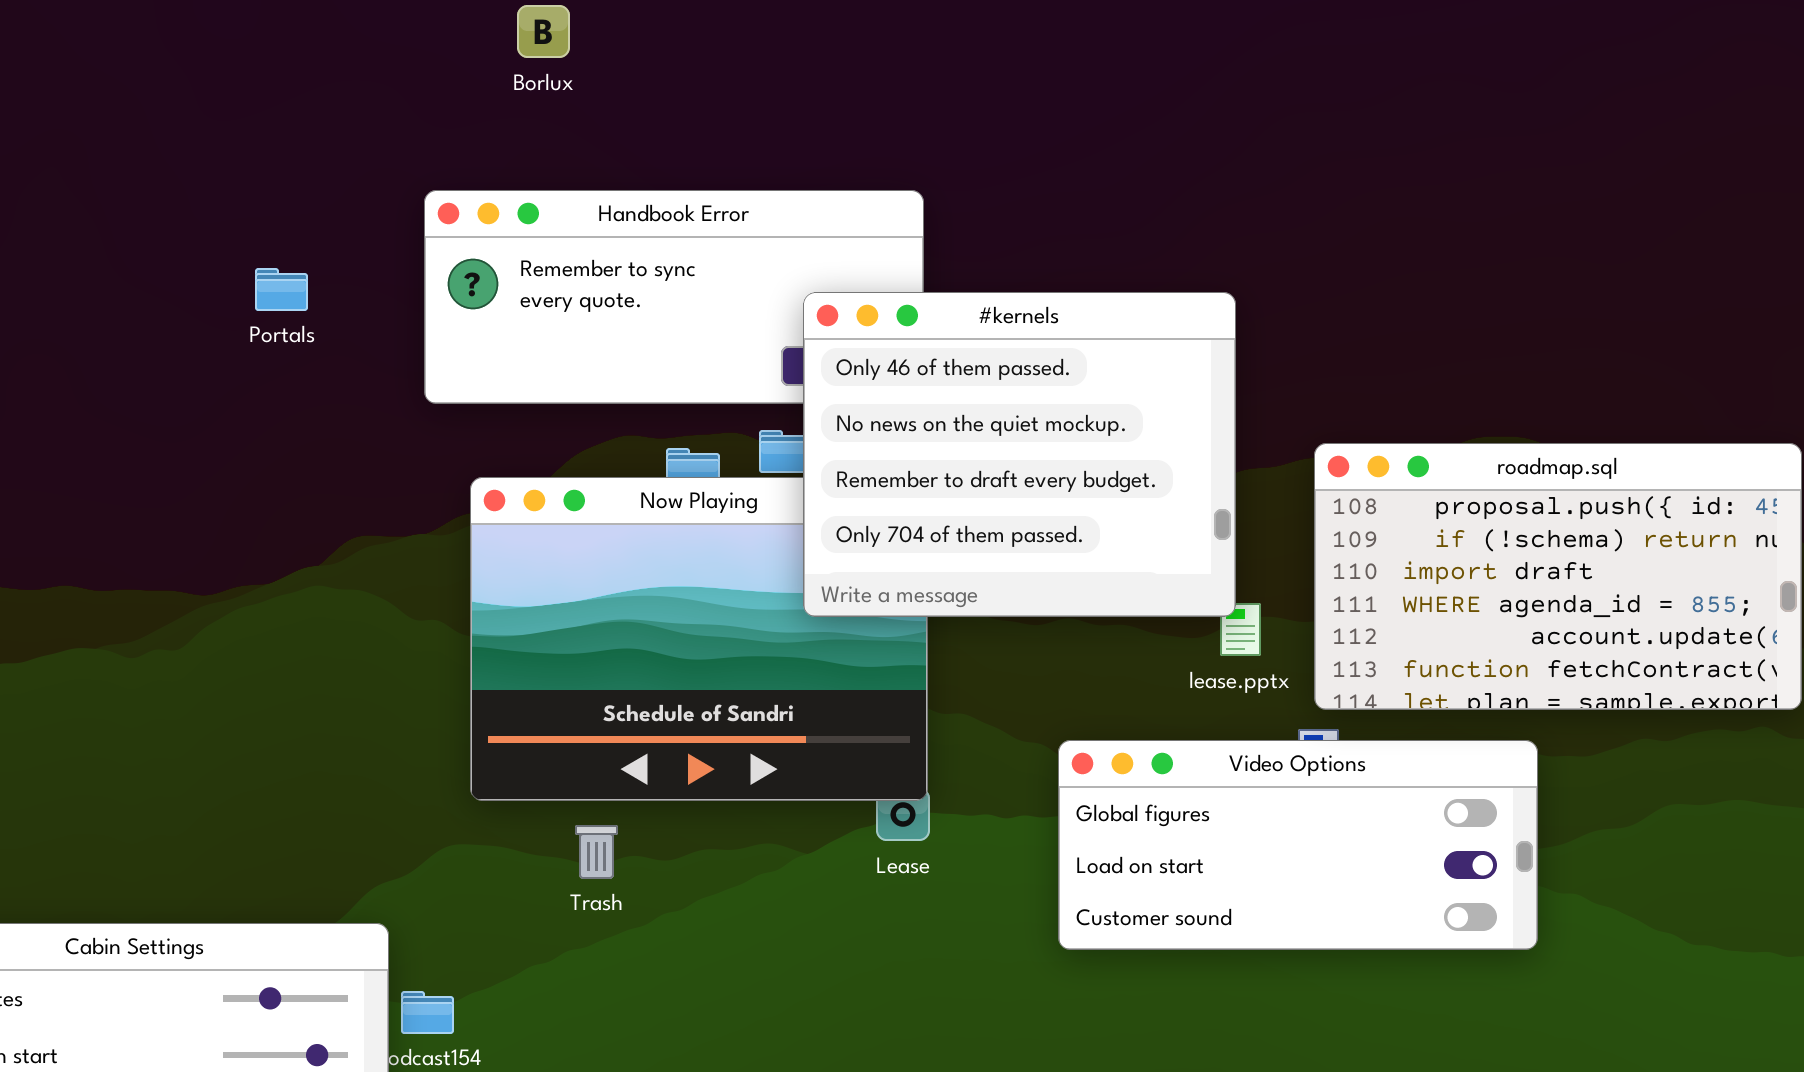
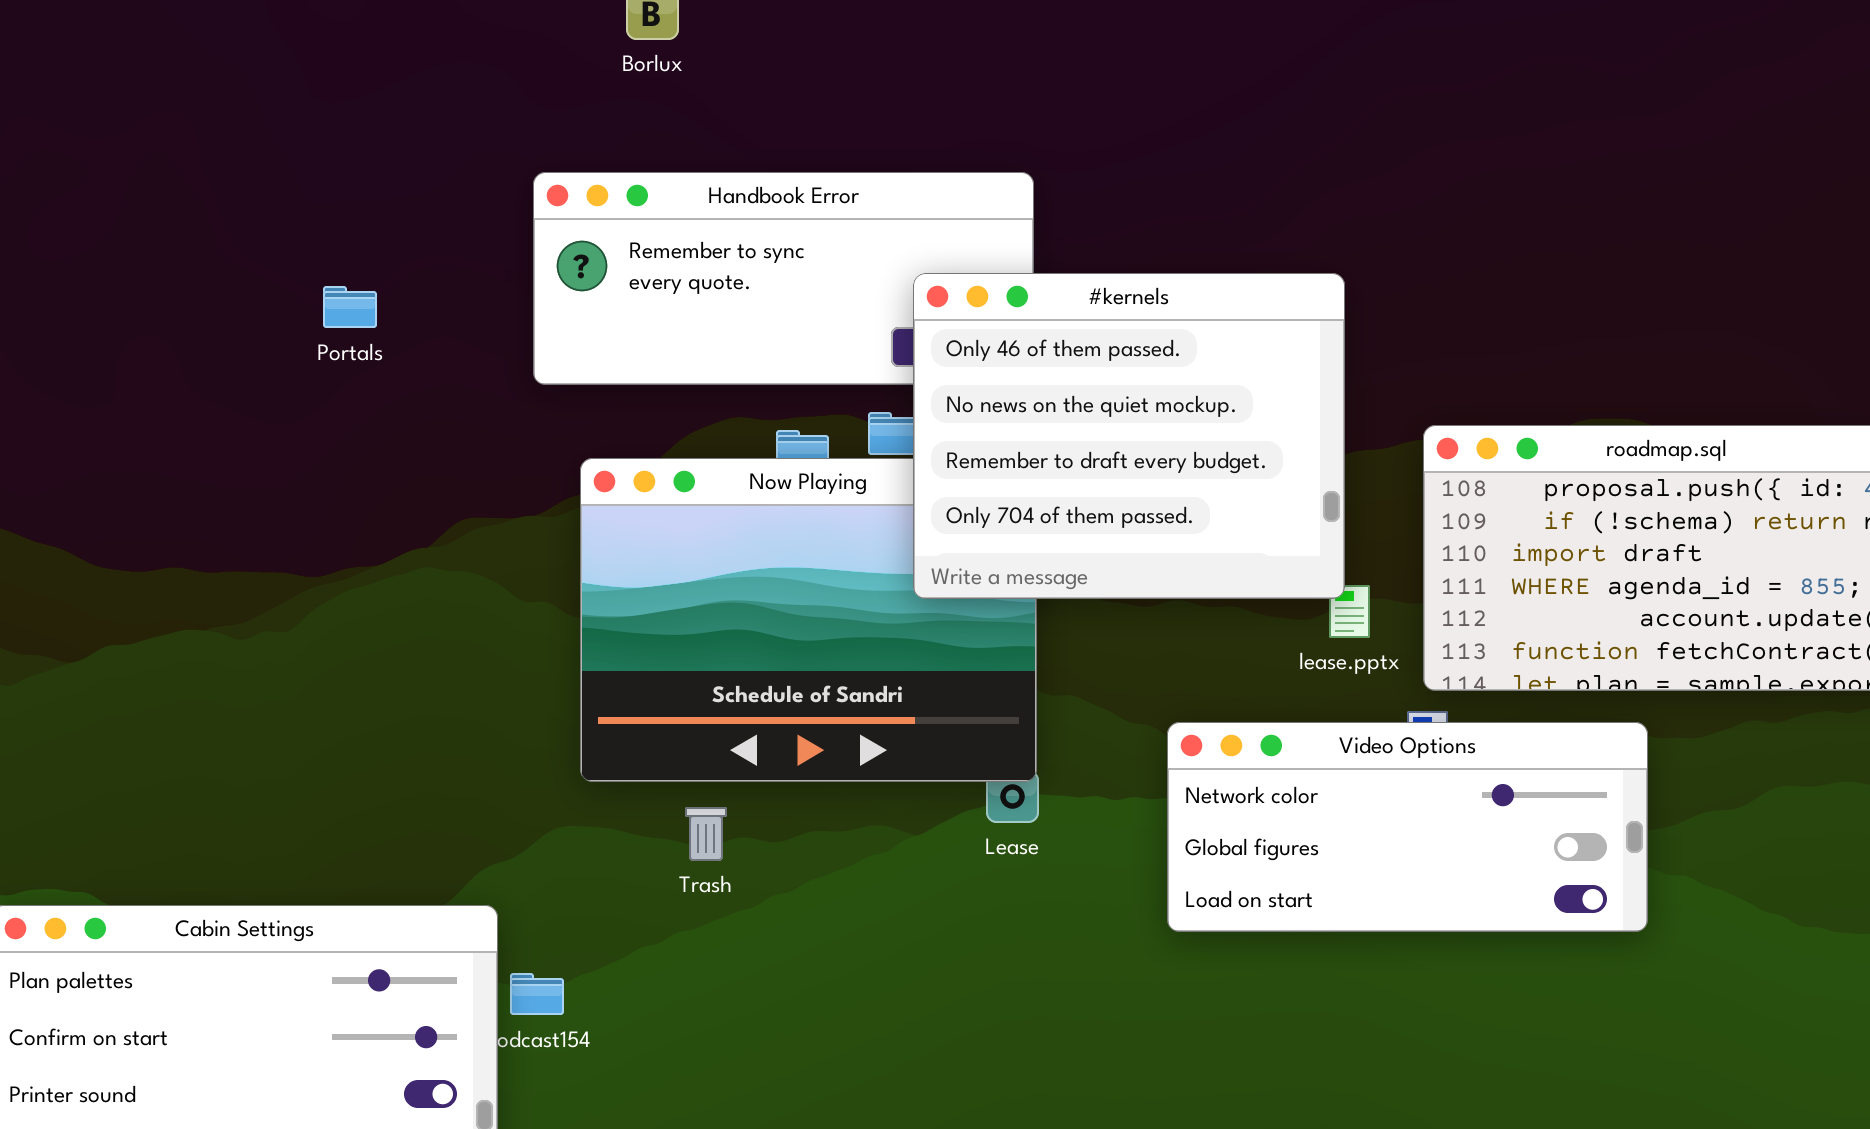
Portals: [255,268,308,311] -> [323,286,377,328], moved
Video Options: [1058,740,1538,950] -> [1167,722,1648,932], scrolled up 1 row

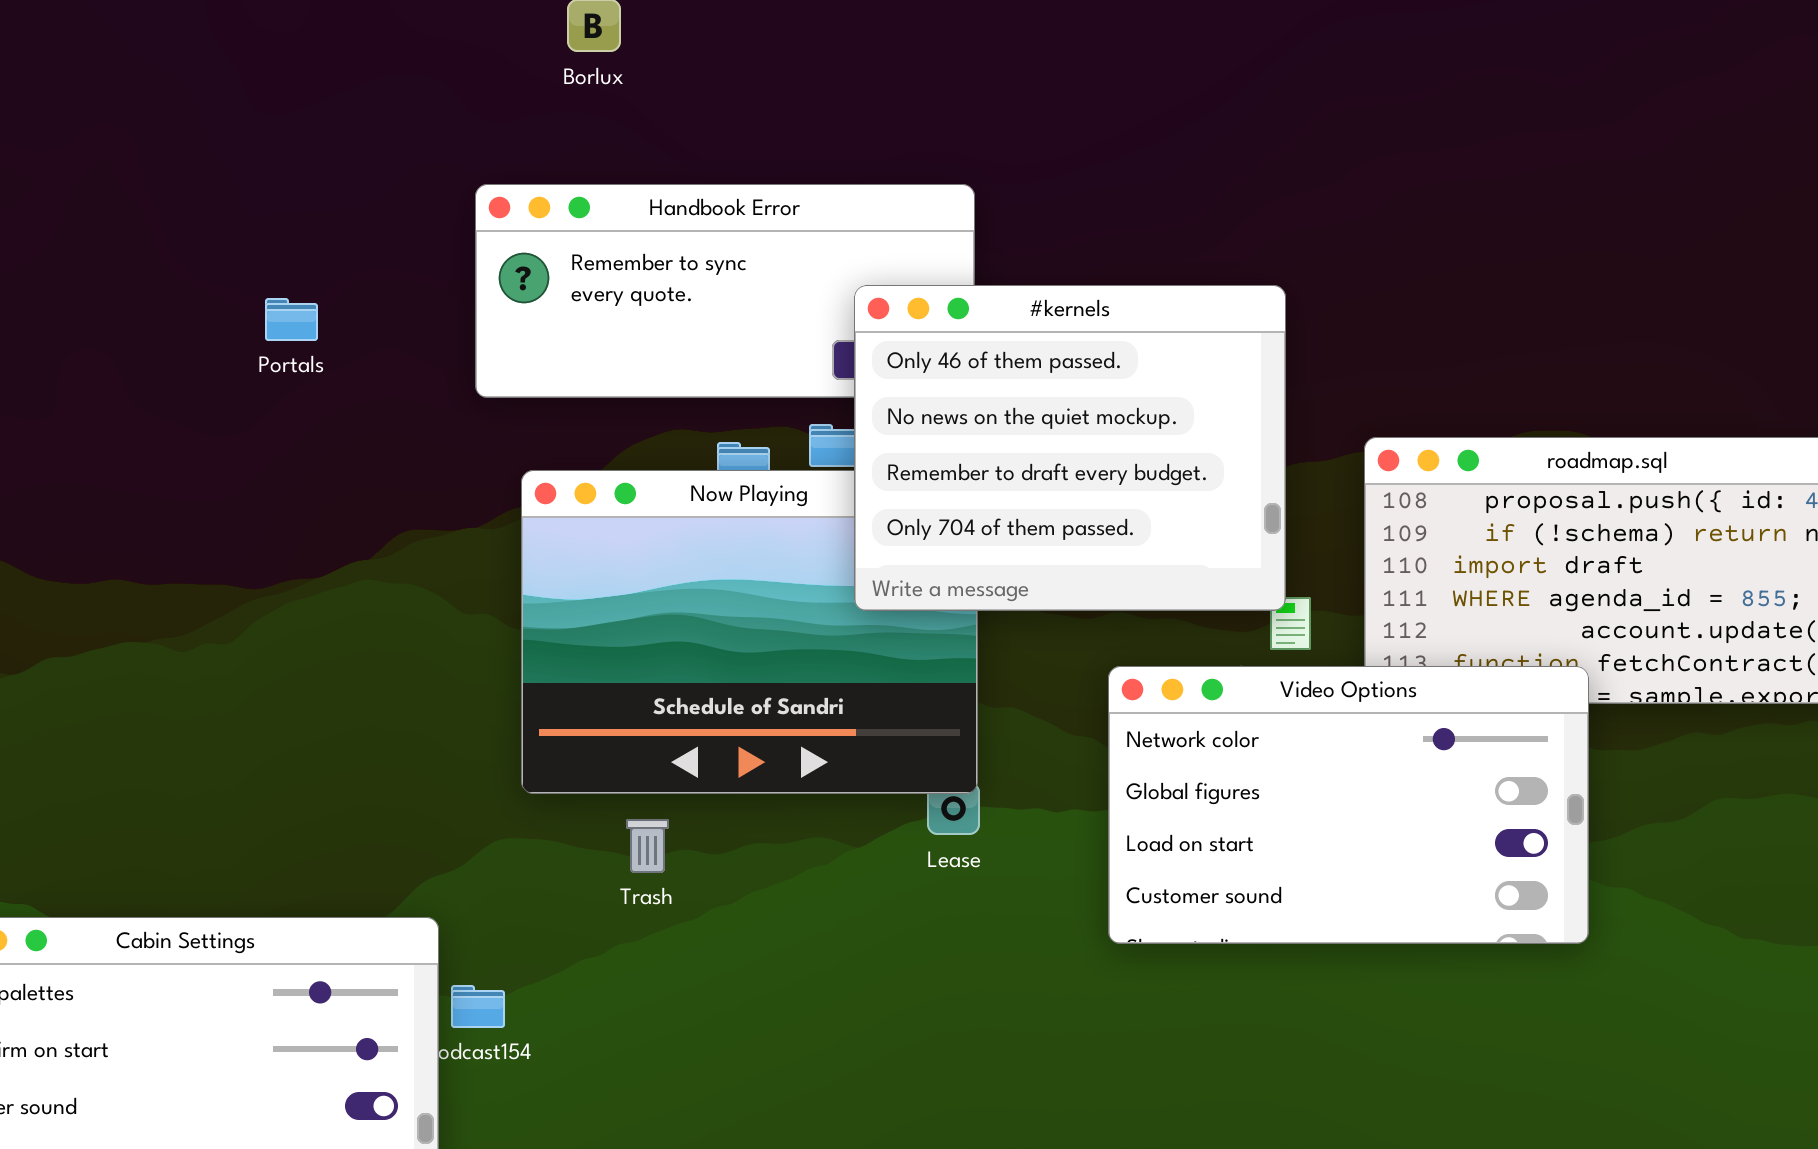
Video Options: [1167,722,1648,932] -> [1108,666,1589,944], resized

